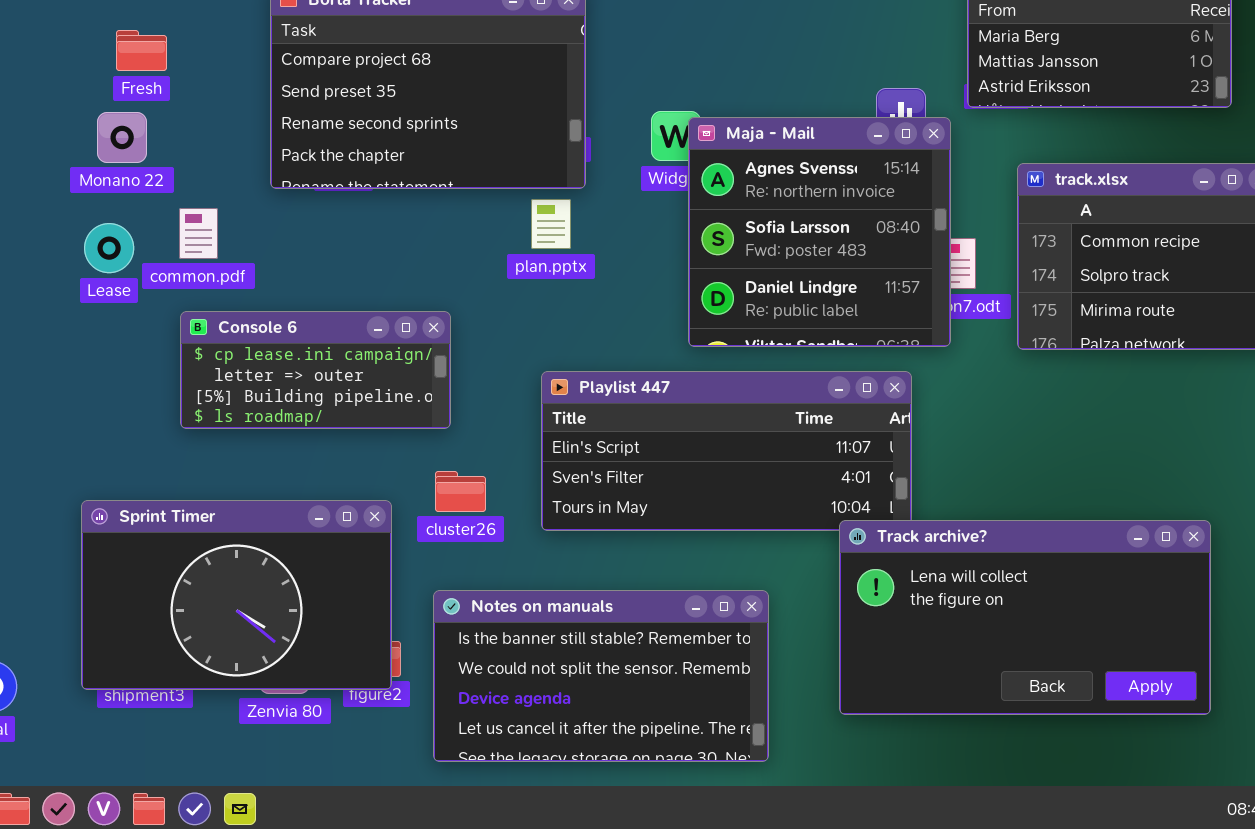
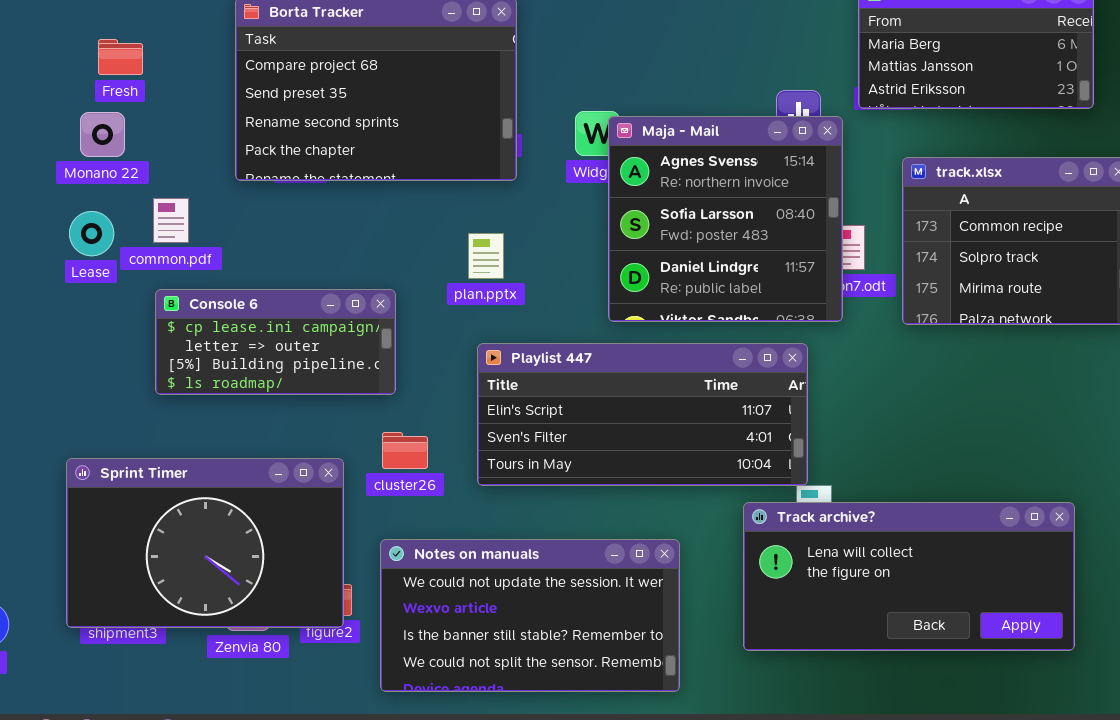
plan.pptx: [531,199,571,249] -> [468,233,504,279], moved
Track archive?: [839,520,1211,715] -> [743,502,1075,651], resized
Notes on manuals: [433,590,769,762] -> [380,539,680,692], scrolled up 2 rows

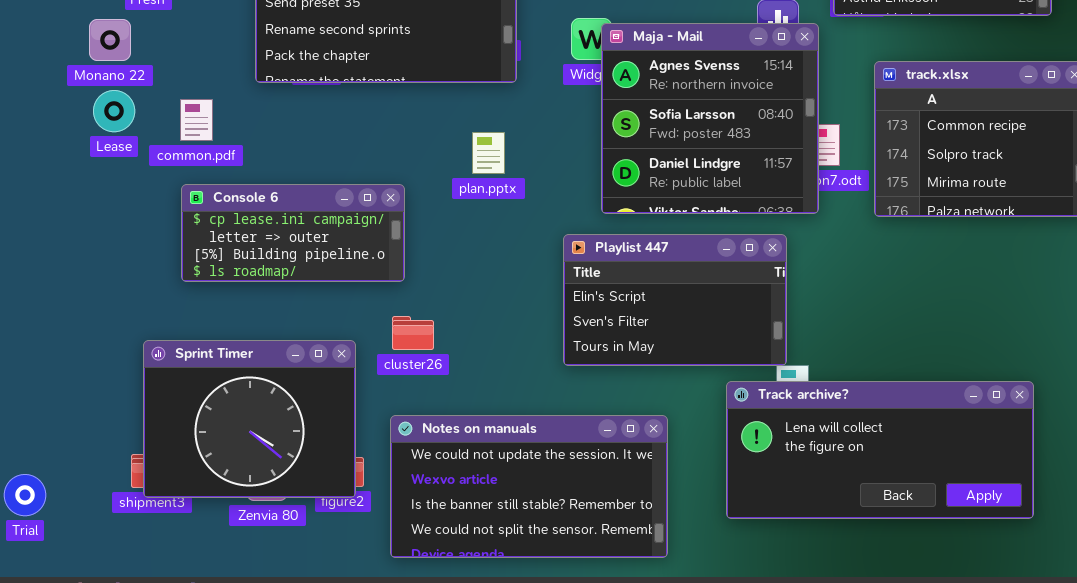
Monano 22: [80,112,125,157] -> [89,19,131,61], moved
Lease: [69,211,114,256] -> [93,90,135,132], moved
Playlist 447: [477,343,808,486] -> [563,234,787,366], resized
Sprint Timer: [66,458,344,628] -> [143,340,356,498], resized

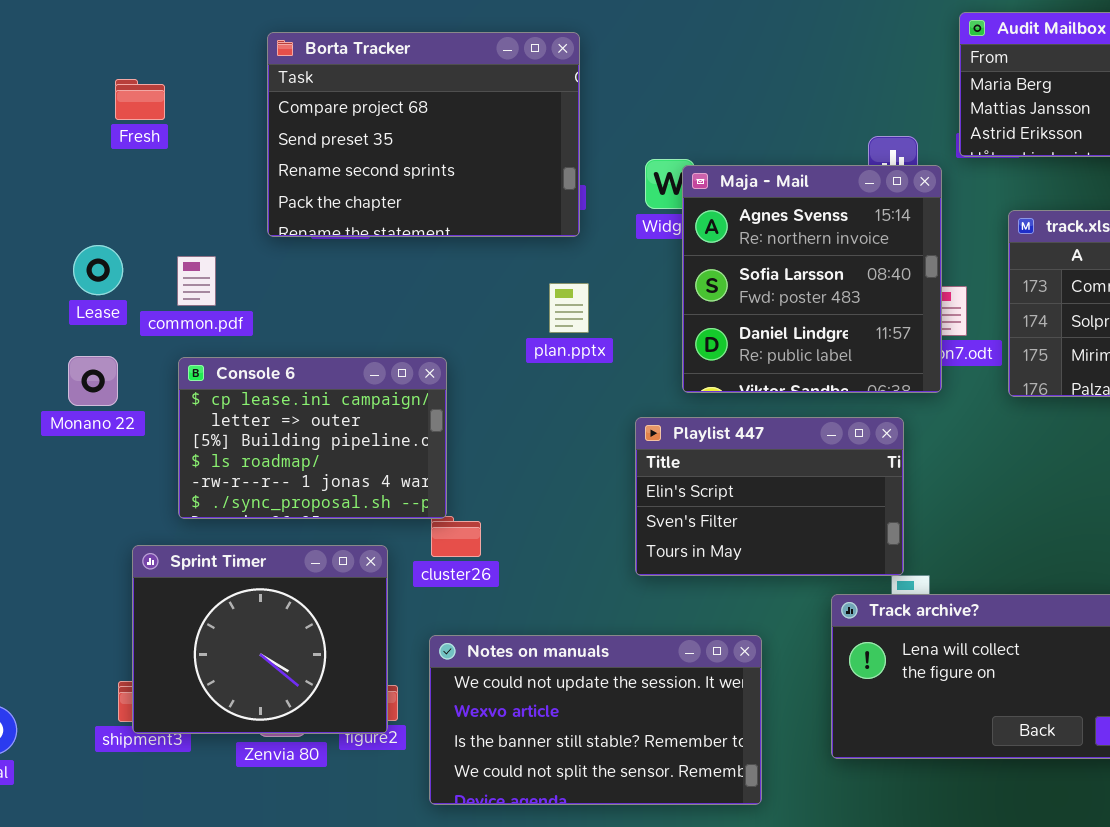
Monano 22: [89,19,131,61] -> [68,356,118,406], moved
plan.pptx: [472,132,505,174] -> [549,283,589,333], moved
Console 6: [181,184,405,282] -> [178,357,447,519], resized

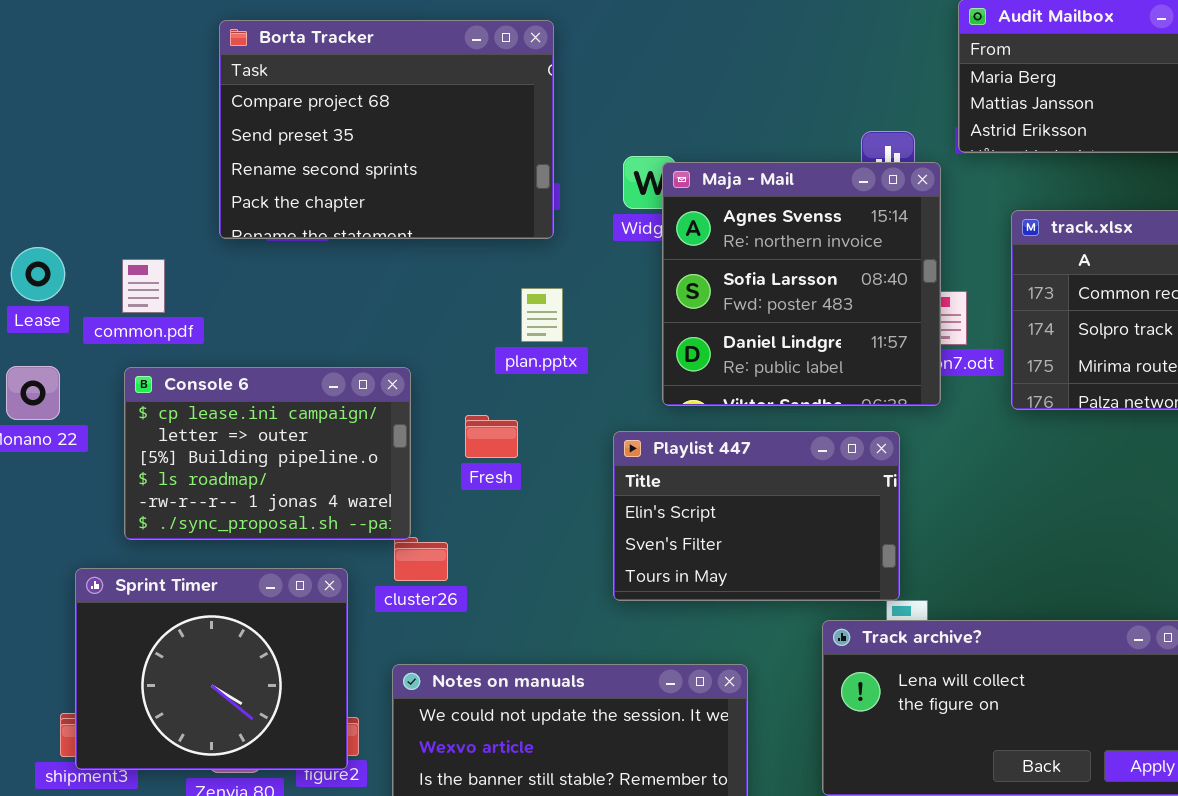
Fresh: [115,79,165,120] -> [465,415,518,458], moved

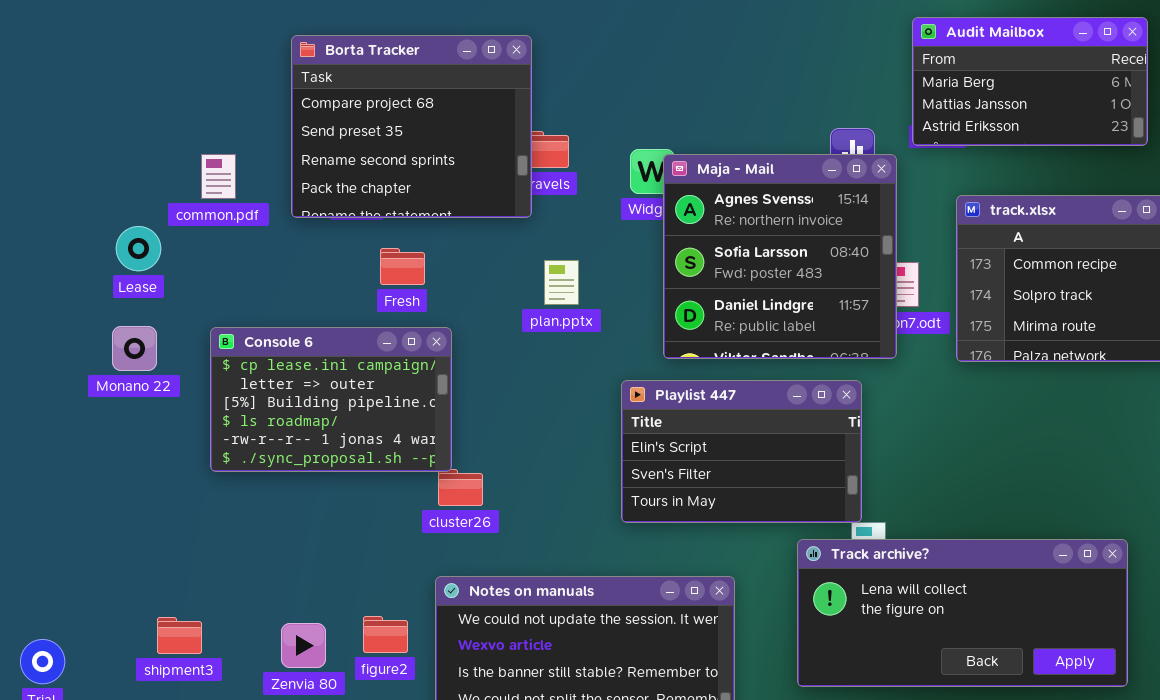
Borta Tracker: [219,20,554,239] -> [291,35,532,218], resized
common.pdf: [122,259,165,313] -> [201,154,236,199], moved
Fresh: [465,415,518,458] -> [380,248,425,285], moved
Sprint Timer: [75,568,348,770] -> none, closed

